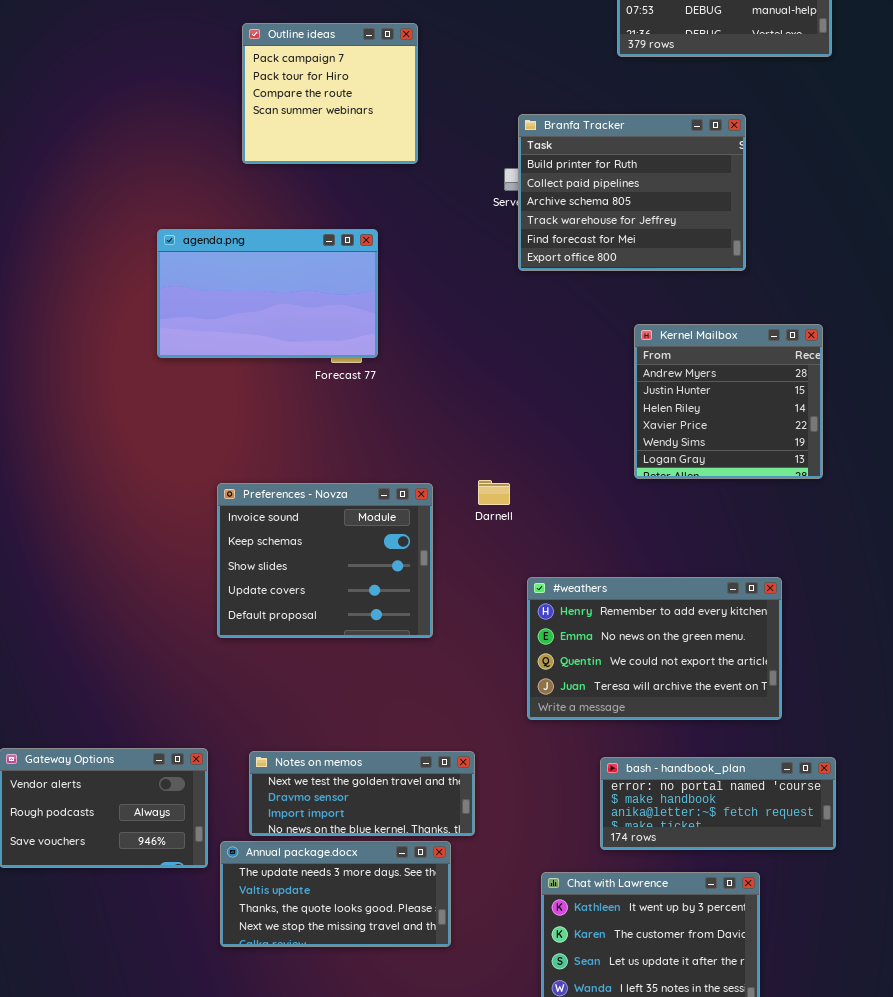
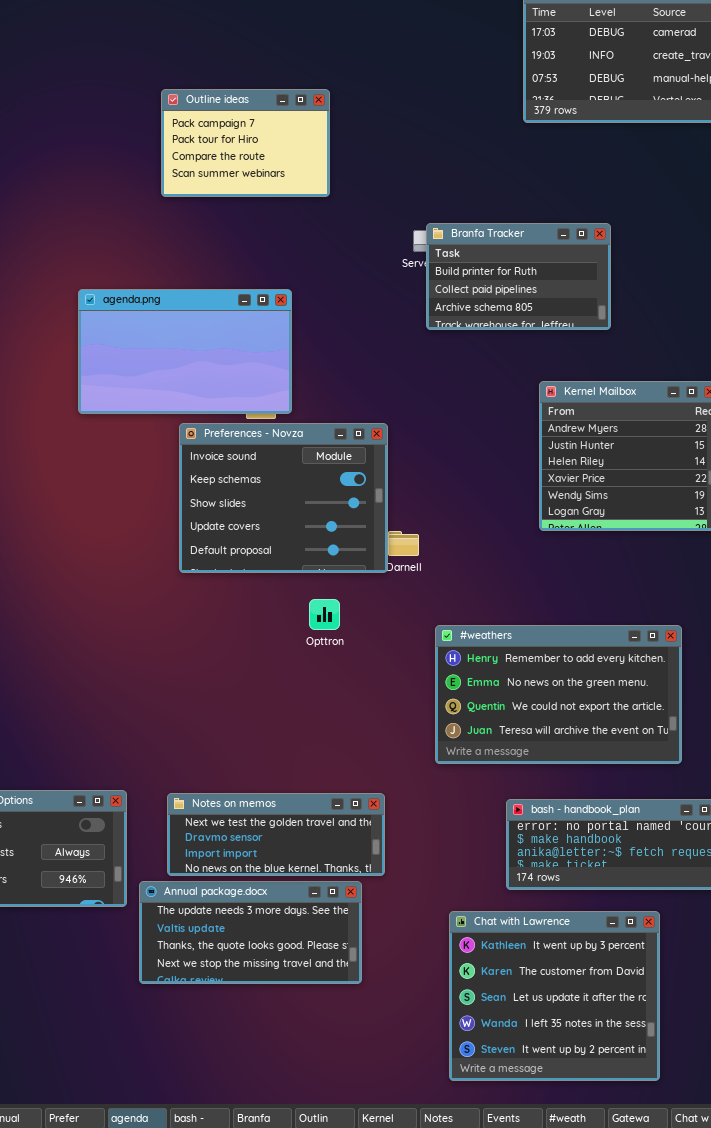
Outline ideas: [242,23,418,164] -> [161,89,330,197], resized
Branfa Tracker: [518,114,746,271] -> [426,223,611,330], resized
Preferences - Novza: [217,483,433,638] -> [179,423,388,573], moved

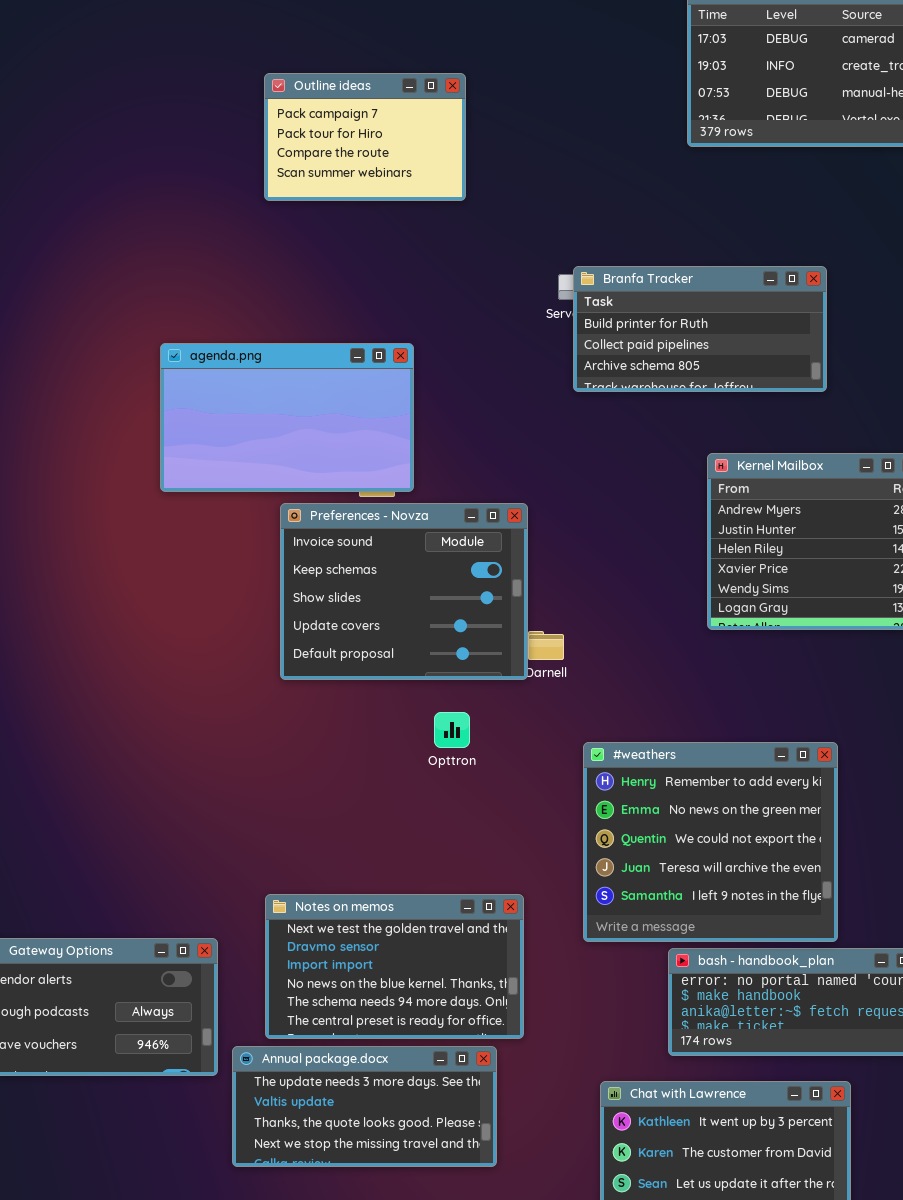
Outline ideas: [161,89,330,197] -> [264,73,466,201], moved
Branfa Tracker: [426,223,611,330] -> [573,266,827,392], resized
#weathers: [435,625,682,764] -> [583,742,838,942], resized
Notes on memos: [167,793,385,876] -> [265,894,524,1039], resized

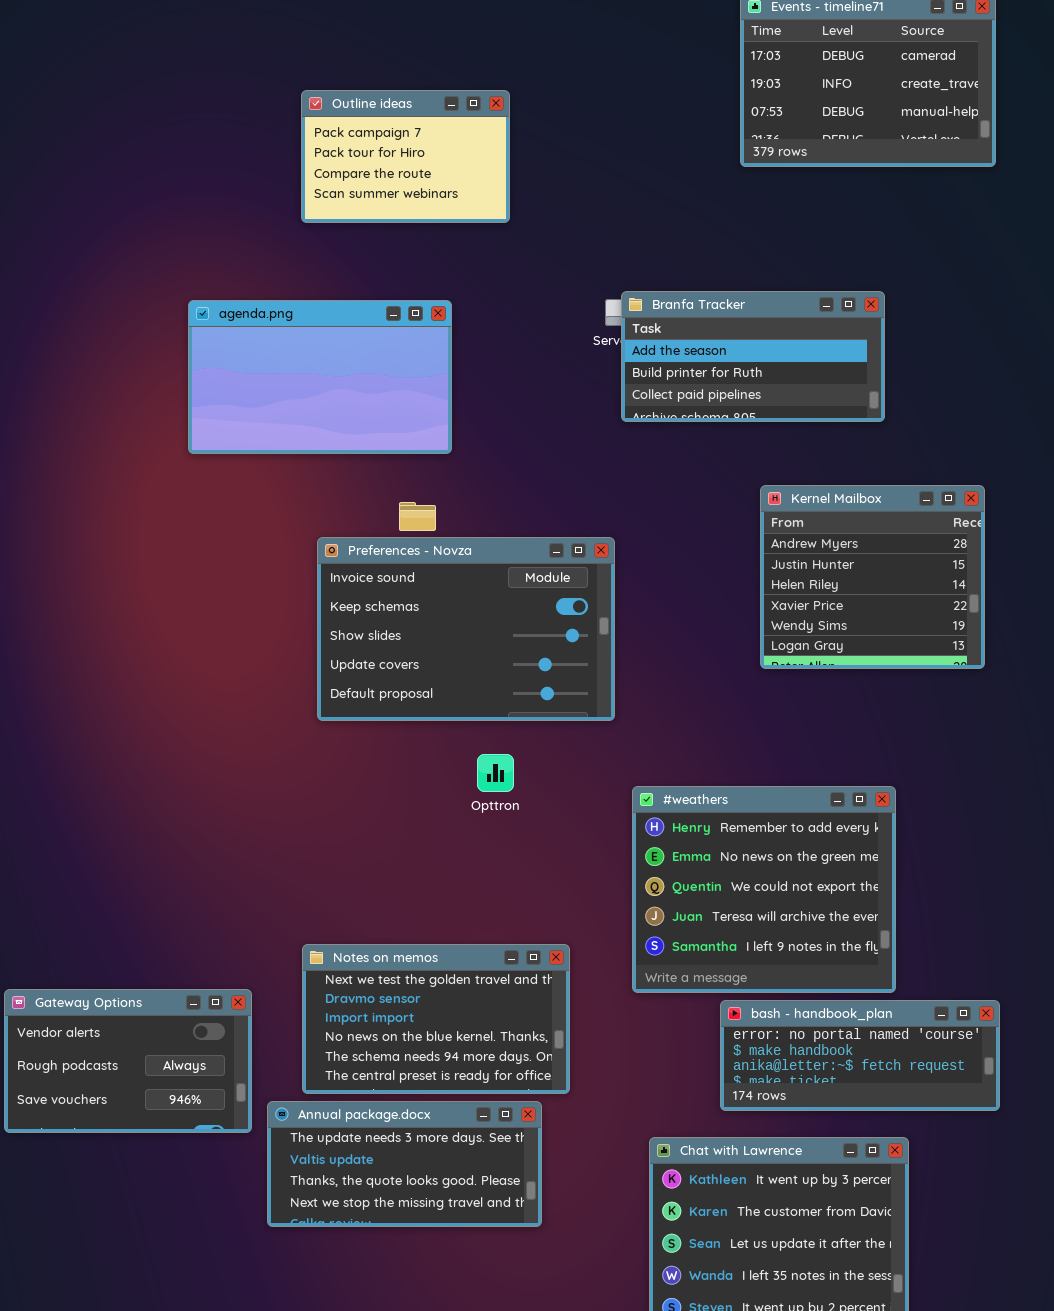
Branfa Tracker: [573,266,827,392] -> [621,291,885,422], scrolled up 1 row
agenda.png: [160,343,414,492] -> [188,300,452,454], moved
Preferences - Novza: [280,503,528,680] -> [317,537,615,721], resized

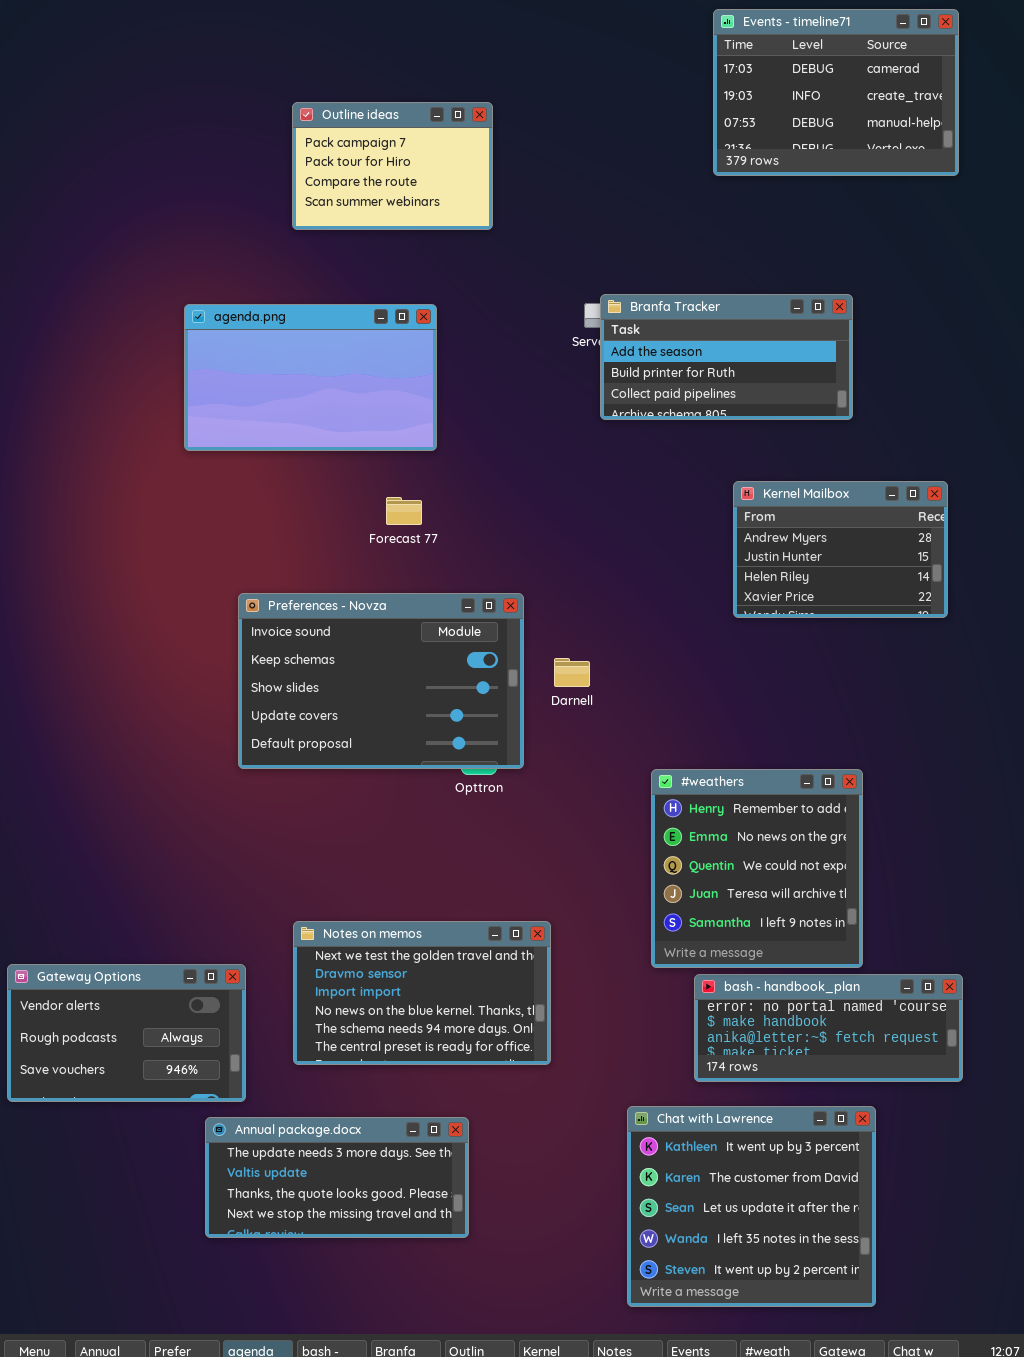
Kernel Mailbox: [760,485,985,669] -> [733,481,948,618], resized
Preferences - Novza: [317,537,615,721] -> [238,593,524,769], moved
#weathers: [632,786,896,993] -> [651,769,863,968], resized
Annual package.docx: [267,1101,542,1227] -> [205,1117,469,1238], moved

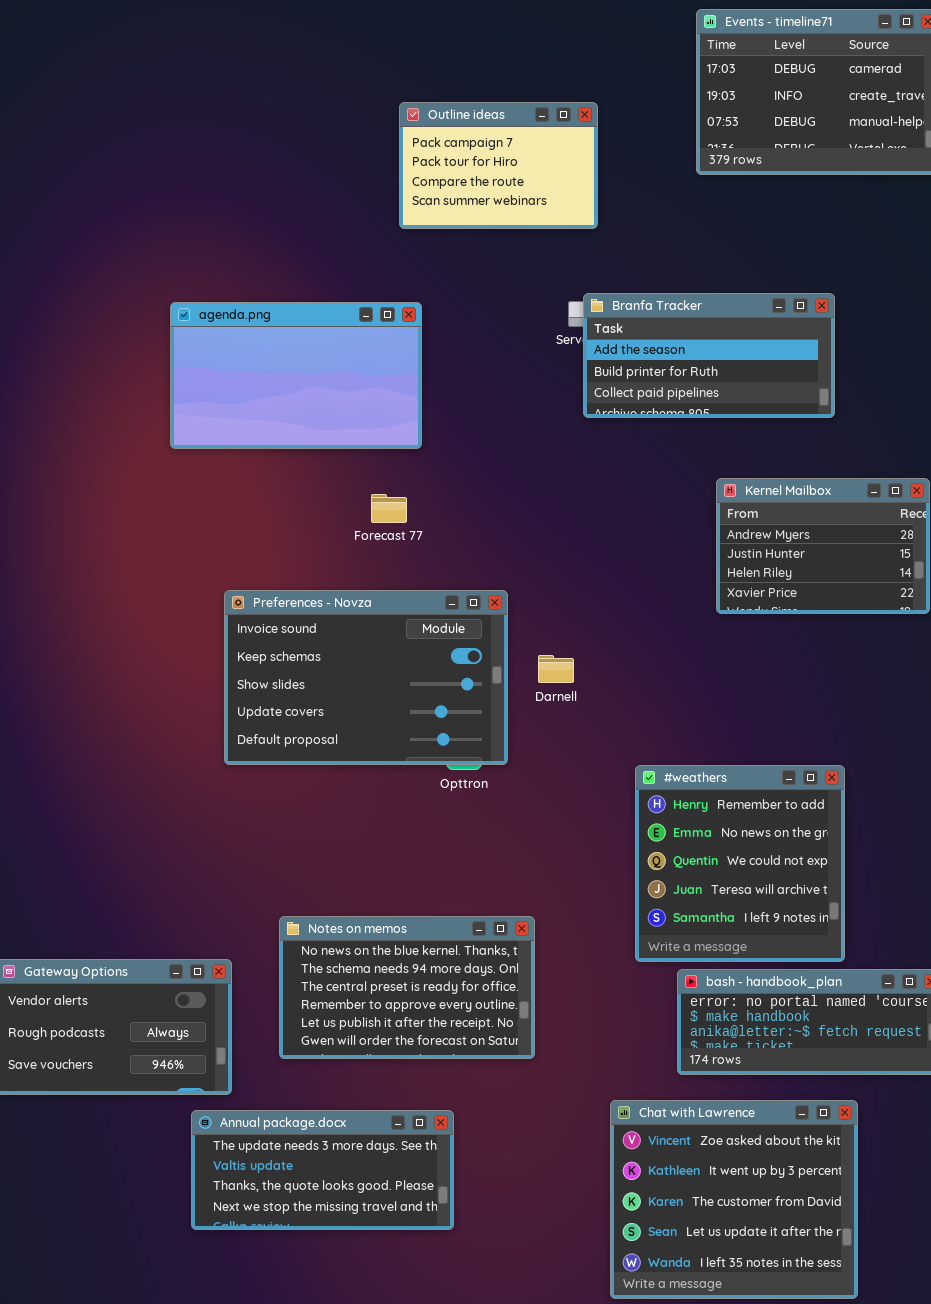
Outline ideas: [292,102,493,230] -> [399,102,598,229], moved
Notes on memos: [293,921,551,1065] -> [279,916,535,1059], scrolled down 3 rows
Chat with Lawrence: [627,1106,876,1307] -> [610,1100,858,1299], scrolled up 1 row

